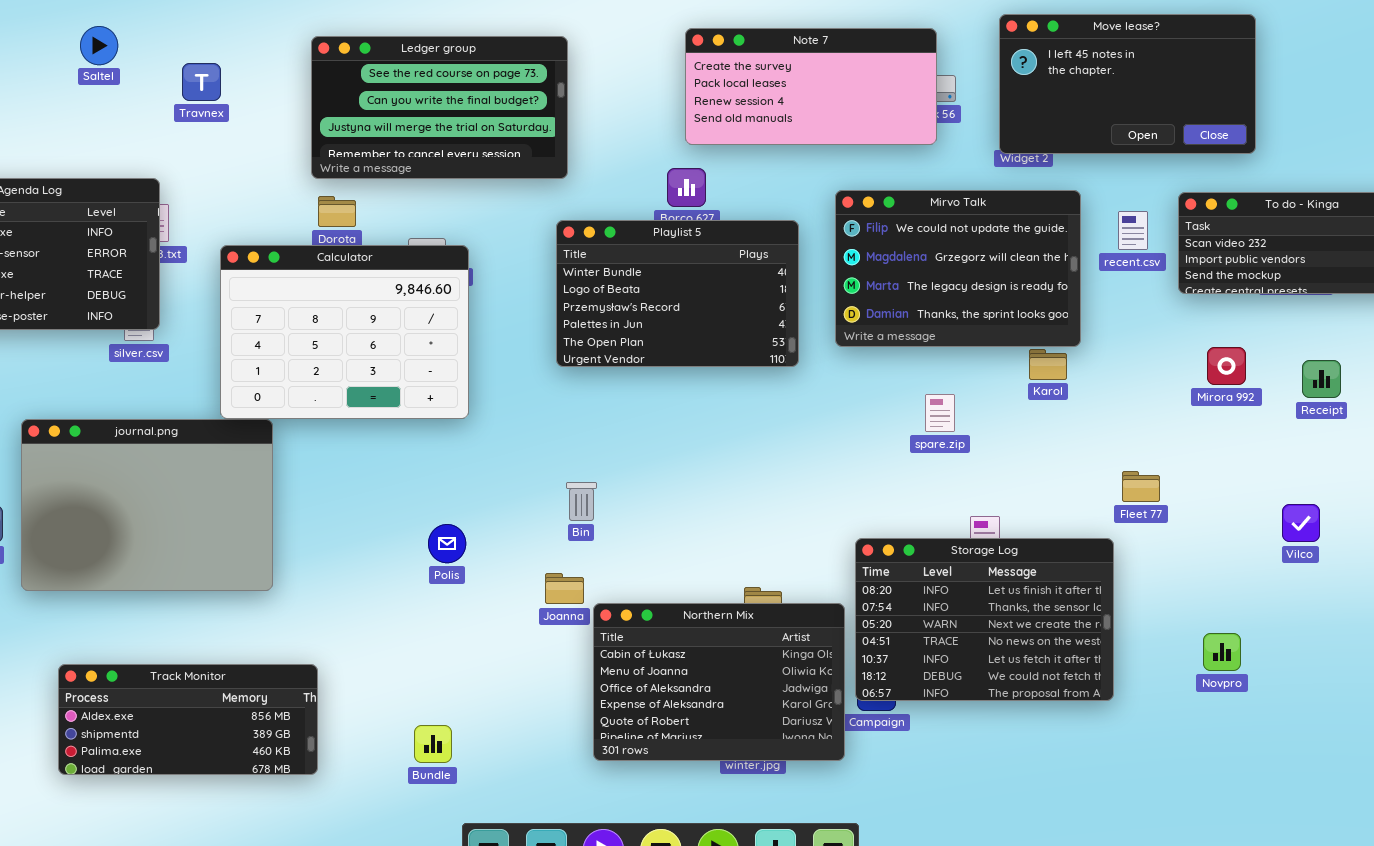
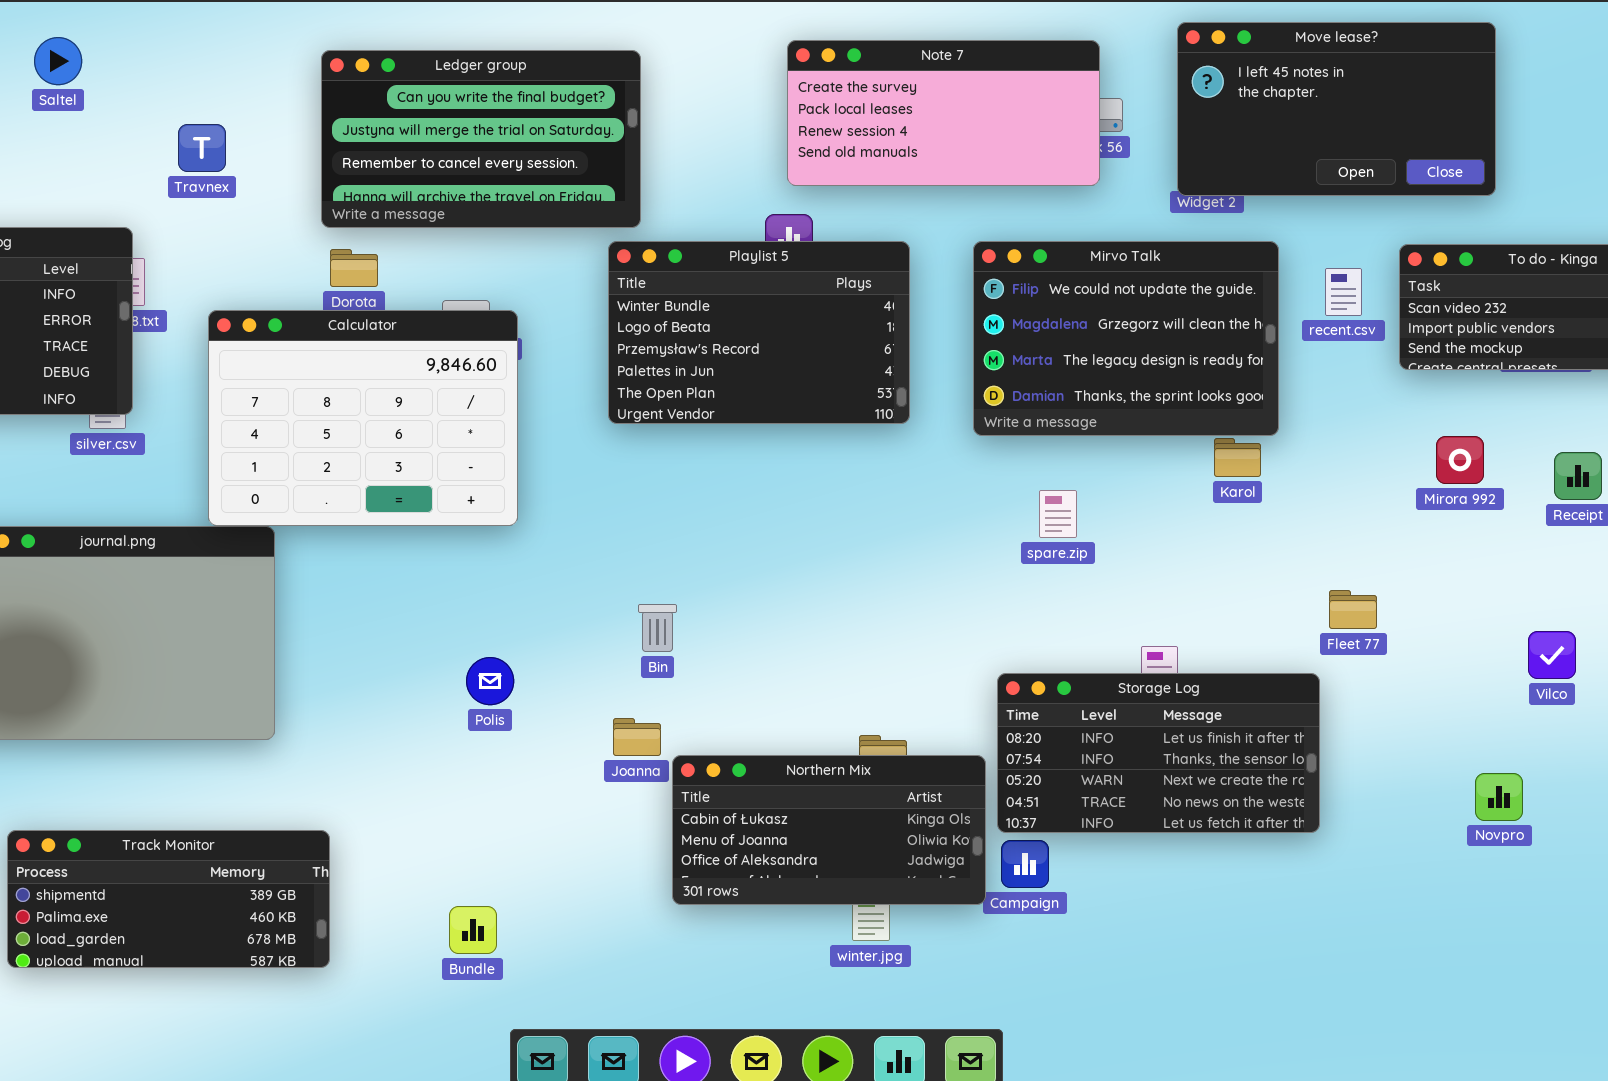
Ledger group: [311,36,568,179] -> [321,50,641,228], scrolled down 1 row
Travnex: [182,63,221,101] -> [178,124,226,172], moved
Playlist 5: [556,220,799,367] -> [608,241,910,424], moved
spare.zip: [925,394,955,432] -> [1039,490,1077,538], moved
Storage Log: [855,538,1114,701] -> [997,673,1320,833], resized
Northern Mix: [593,603,845,761] -> [672,755,986,905], resized
Novpro: [1203,633,1241,671] -> [1475,773,1523,821], moved
Track Monitor: [58,664,318,775] -> [7,830,330,968], scrolled down 1 row

